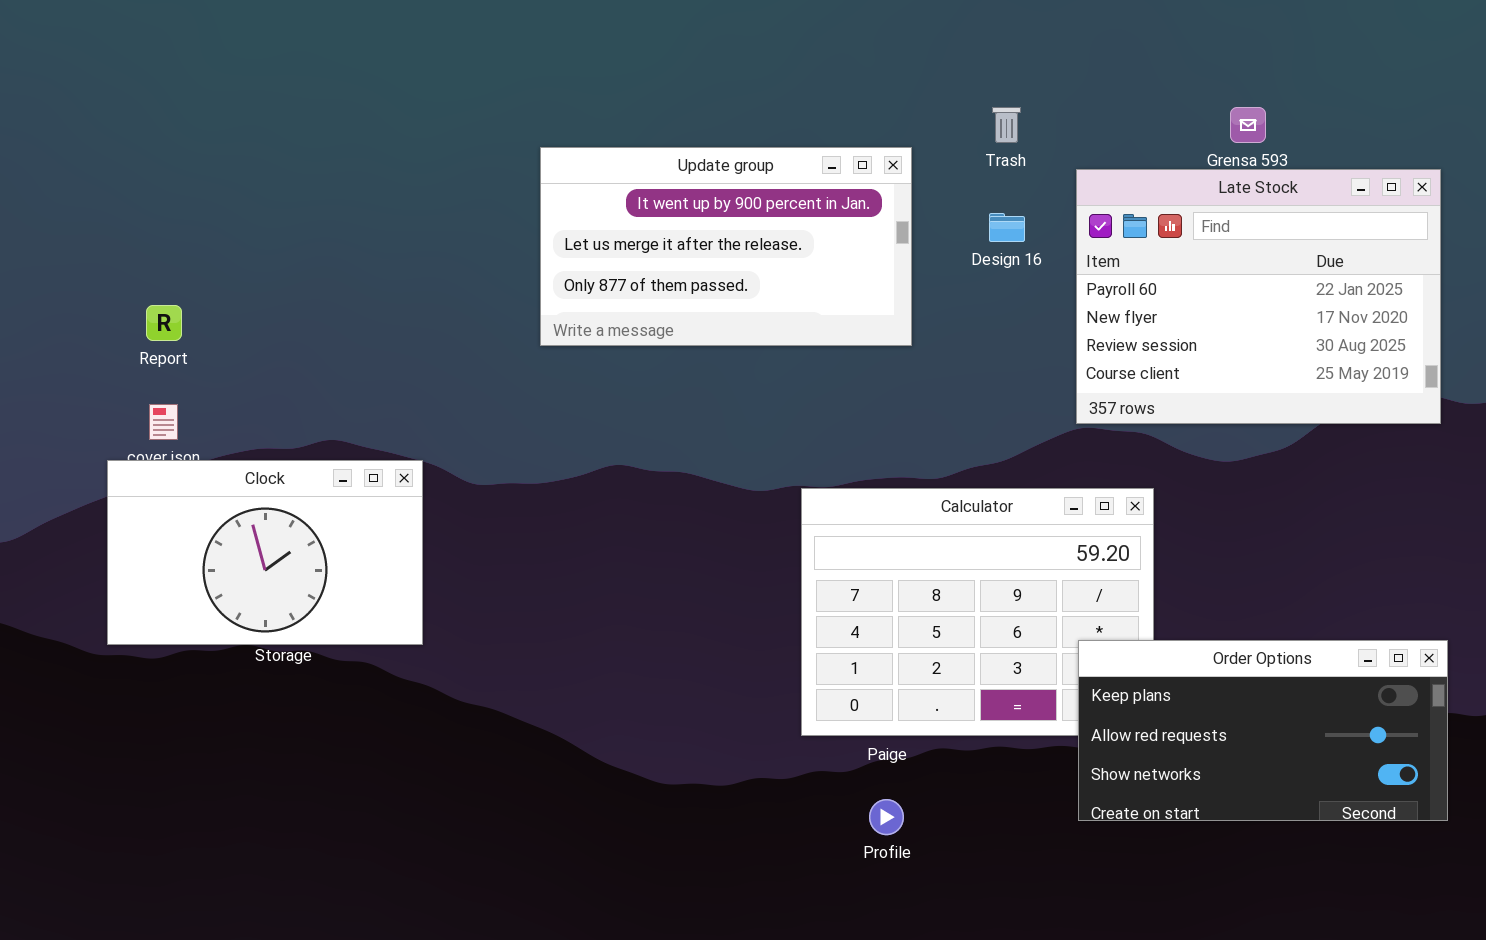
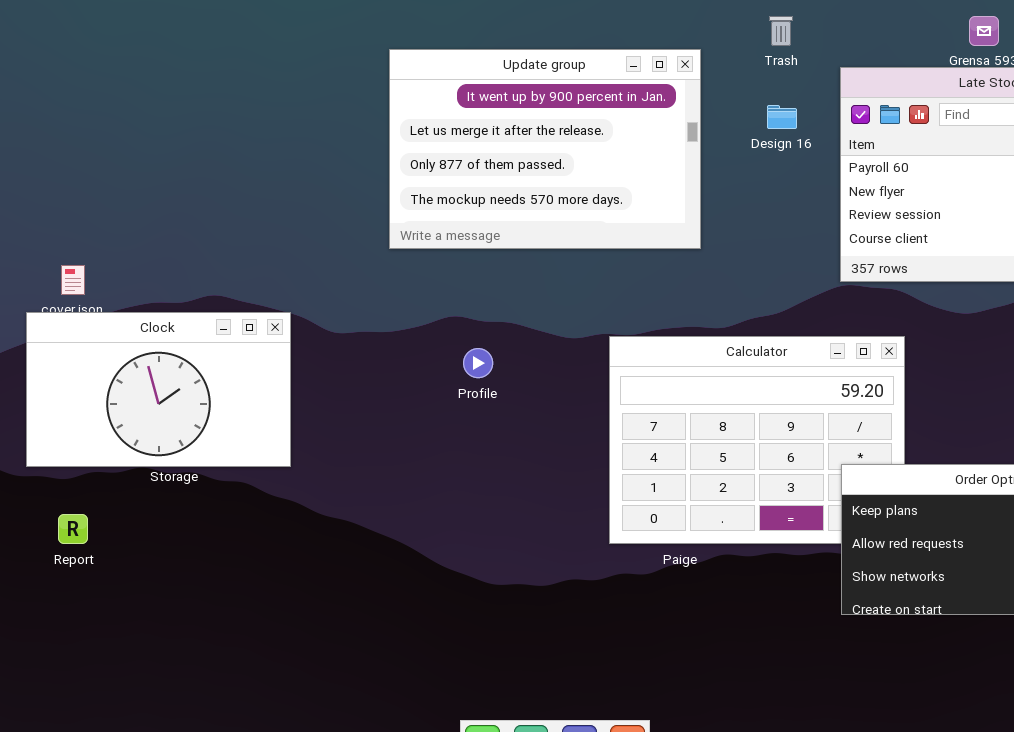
Update group: [540,147,912,346] -> [389,49,701,249], resized
Report: [146,305,182,341] -> [58,514,88,544], moved
Profile: [869,799,904,835] -> [463,348,493,378], moved

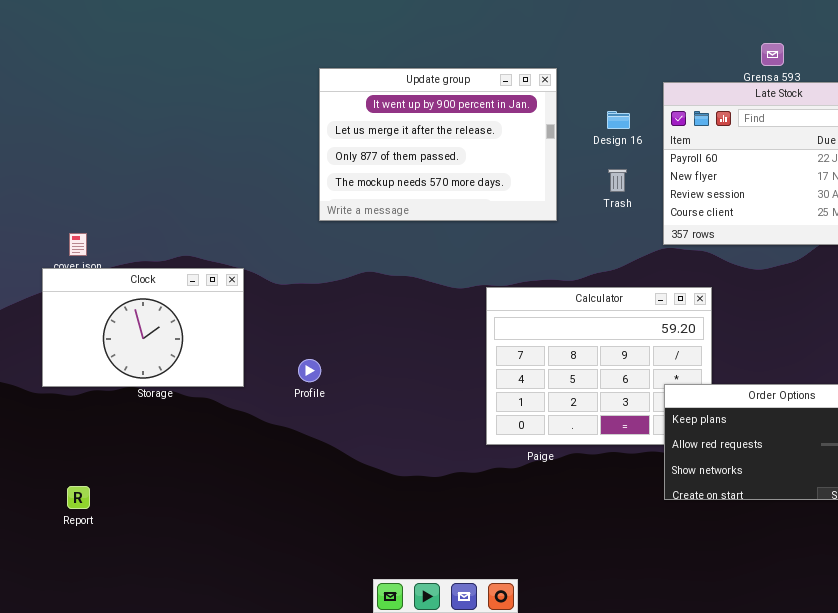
Trash: [769,16,793,46] -> [608,169,627,192], moved
Profile: [463,348,493,378] -> [298,359,321,382], moved
Report: [58,514,88,544] -> [67,486,90,509], moved

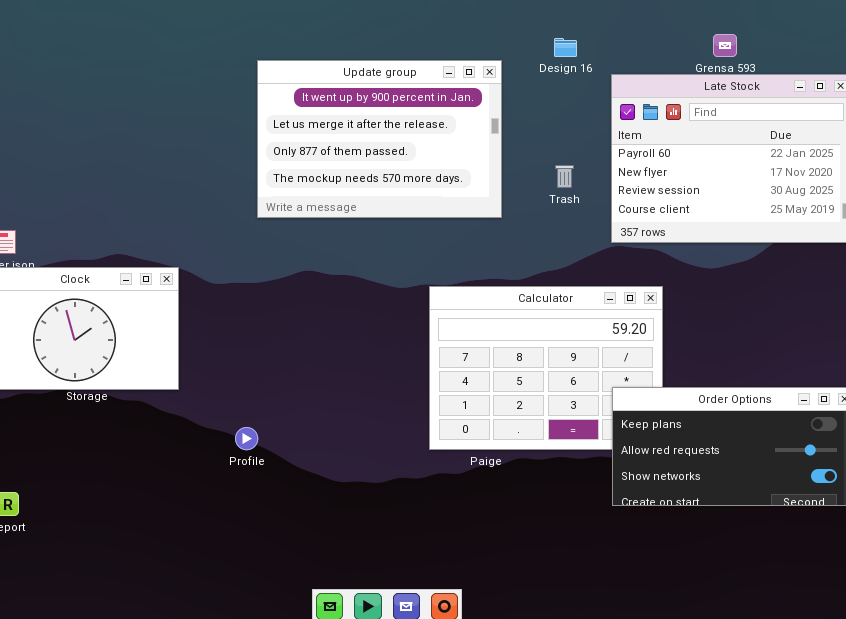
Design 16: [607,111,630,129] -> [554,38,577,57], moved
Profile: [298,359,321,382] -> [235,427,258,450], moved

